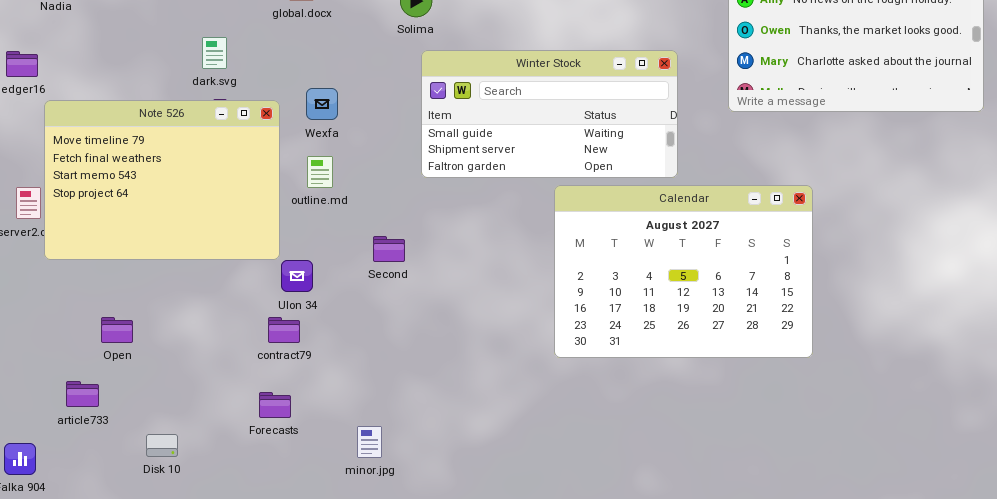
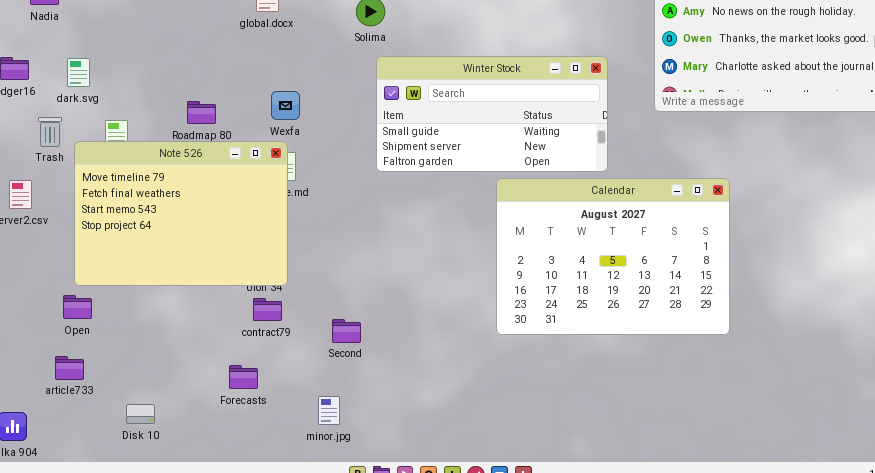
dark.svg: [202,37,227,69] -> [67,58,90,87], moved
Note 526: [44,100,280,260] -> [74,141,288,286], moved
Second: [373,236,405,262] -> [332,319,361,343], moved
Open: [101,317,133,343] -> [63,295,92,319], moved
contract79: [268,317,300,343] -> [253,298,282,321], moved

